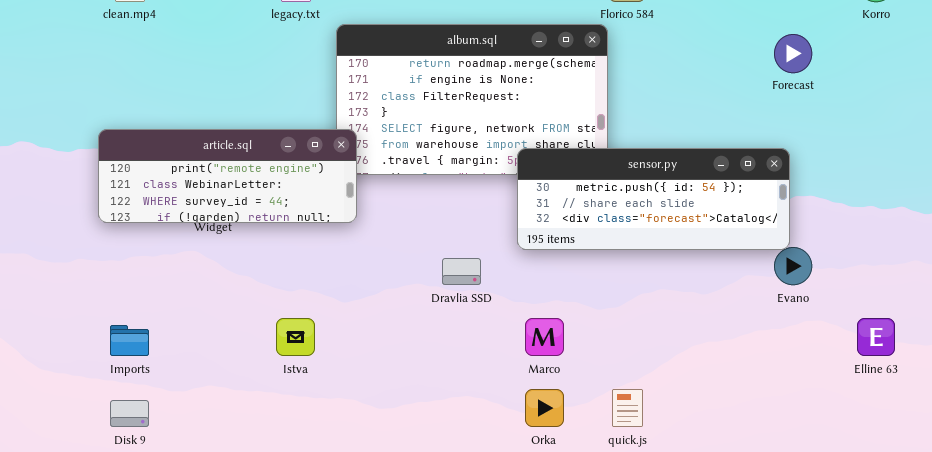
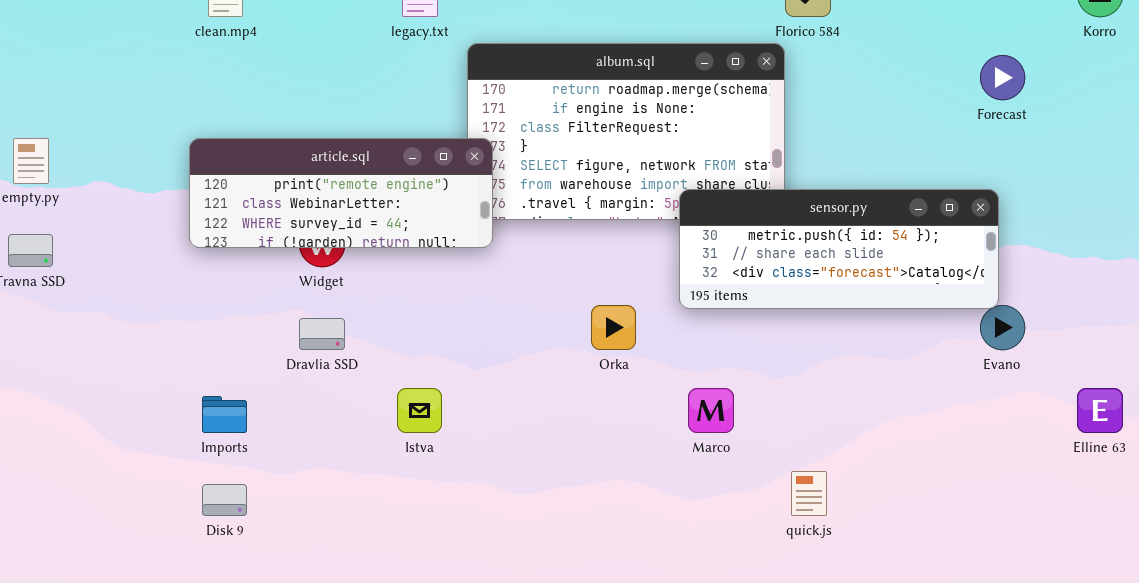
article.sql: [98,129,357,223] -> [189,138,493,248], moved
Dravlia SSD: [442,258,481,285] -> [299,318,345,350], moved
Orka: [525,389,564,427] -> [591,305,636,350], moved

